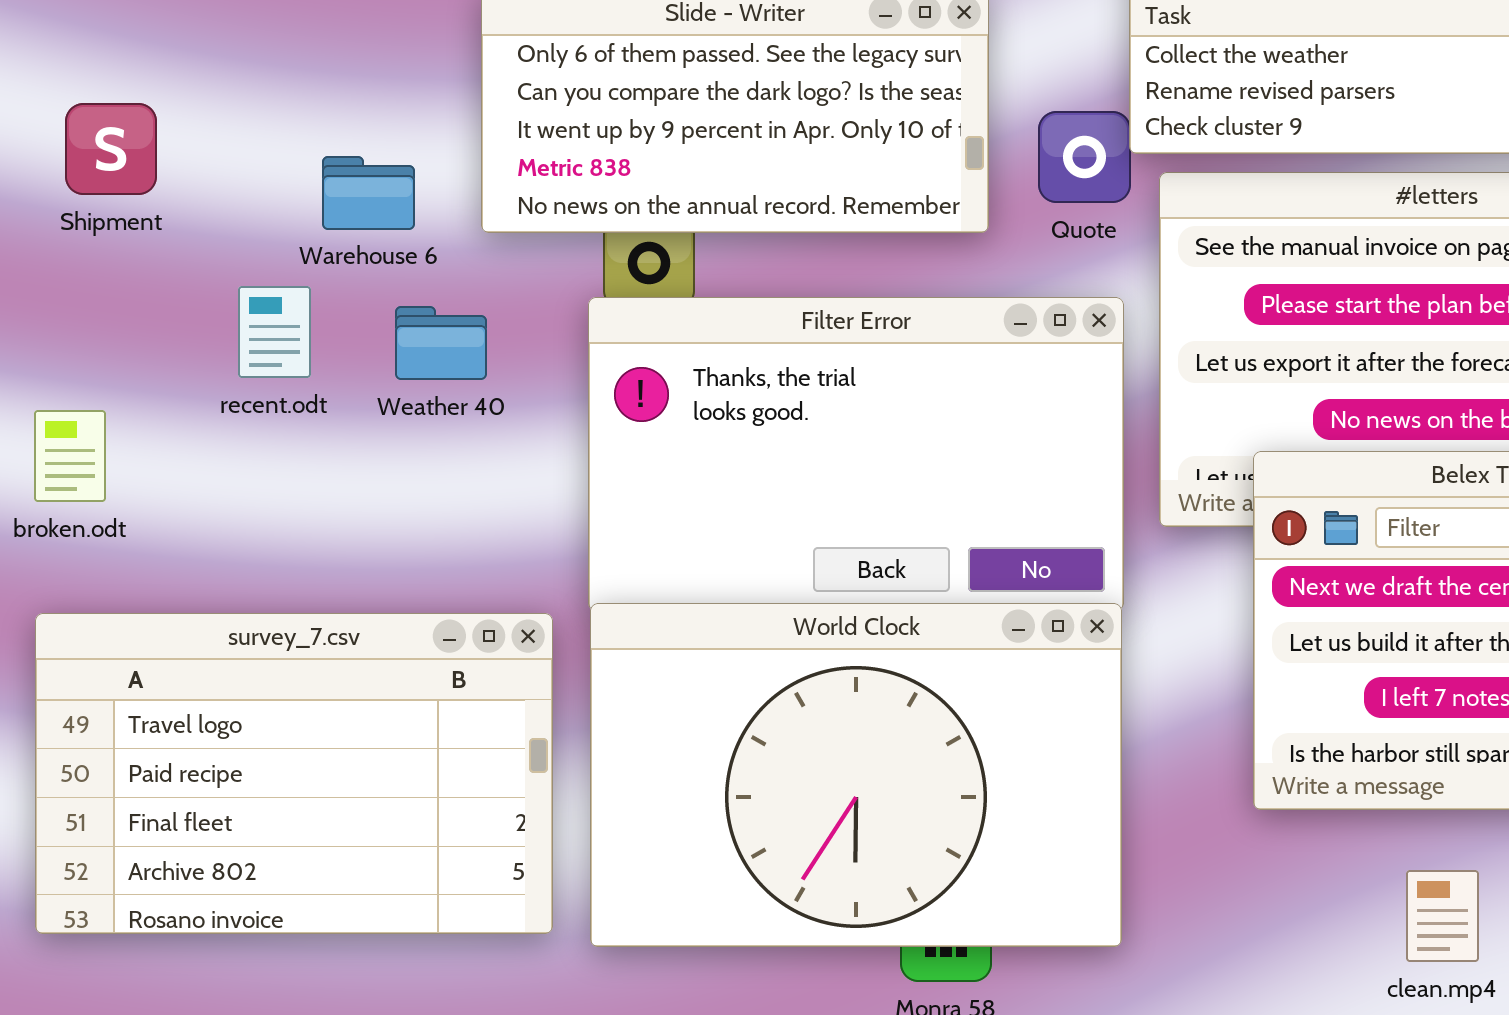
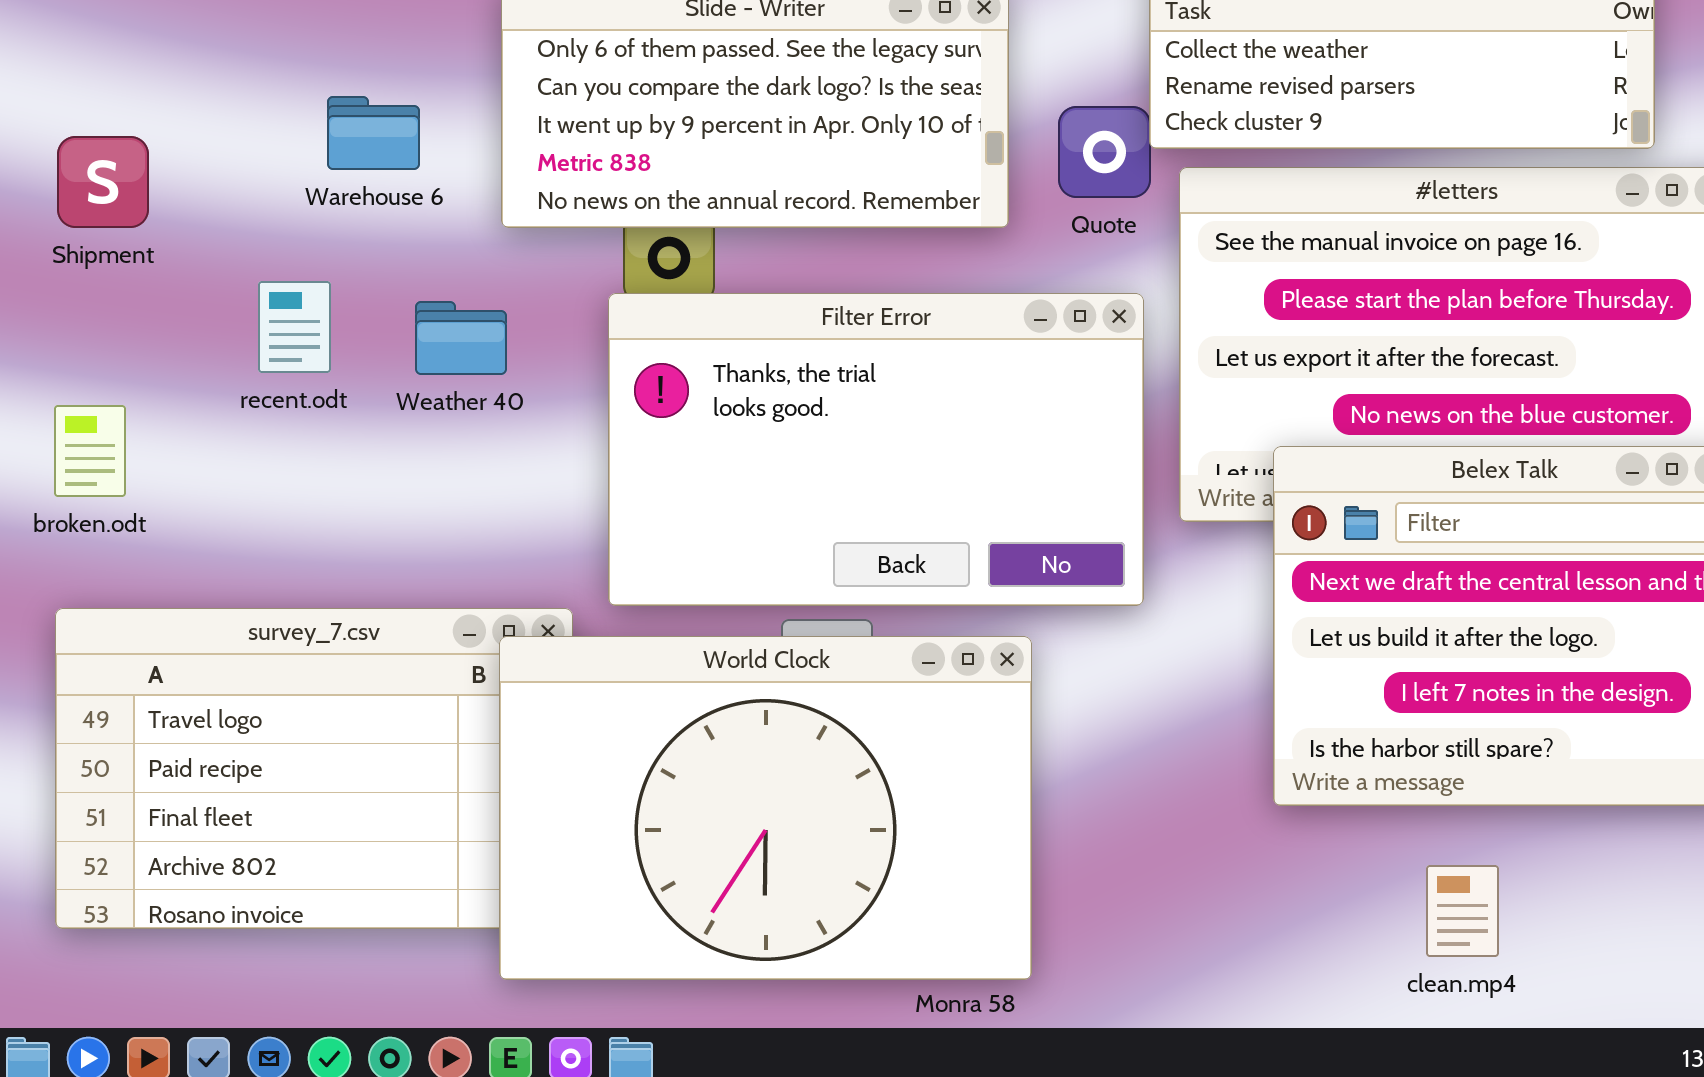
Shipment: [65,103,157,195] -> [57,136,149,228], moved
Warehouse 6: [322,156,415,230] -> [327,96,420,170], moved
World Clock: [590,603,1122,947] -> [499,636,1032,980], moved

